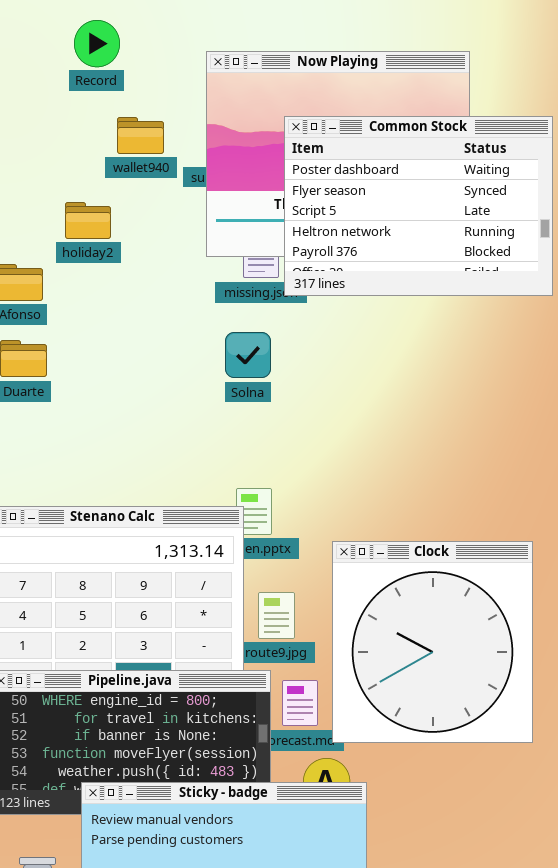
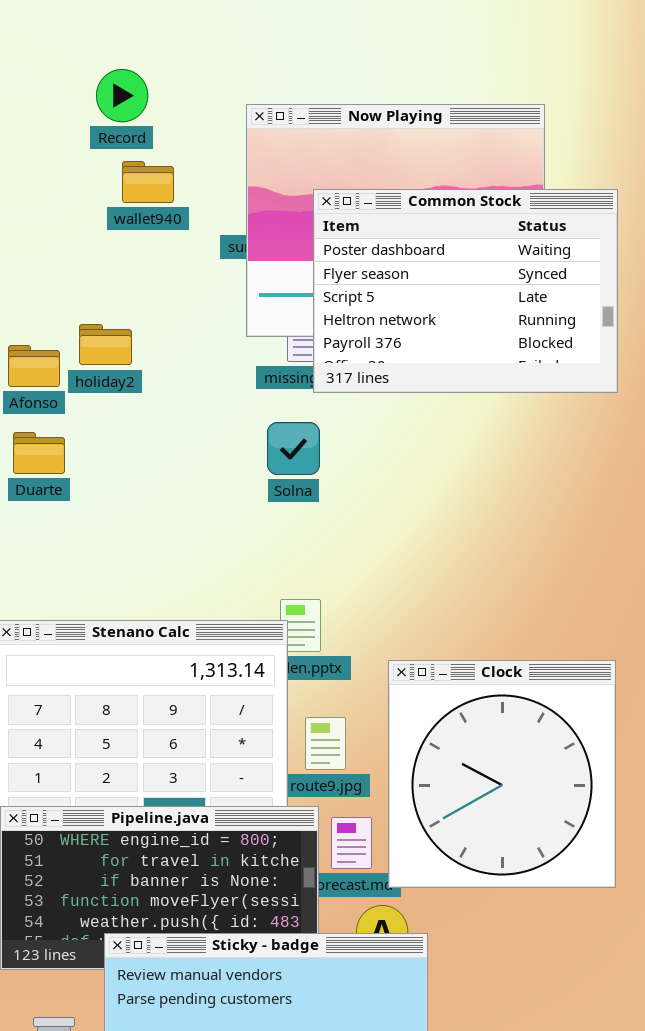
Common Stock: [284,116,553,296] -> [313,189,618,393], moved
wallet940: [117,117,164,154] -> [122,161,174,203], moved
holiday2: [65,202,111,239] -> [79,324,132,365], moved

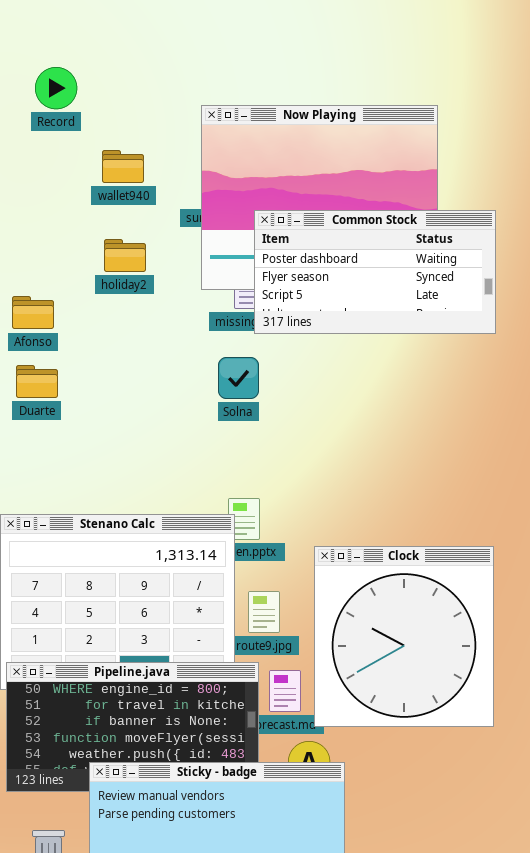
Record: [96,69,148,122] -> [35,67,77,109], moved
Common Stock: [313,189,618,393] -> [254,210,496,334], resized
holiday2: [79,324,132,365] -> [104,239,146,272], moved

